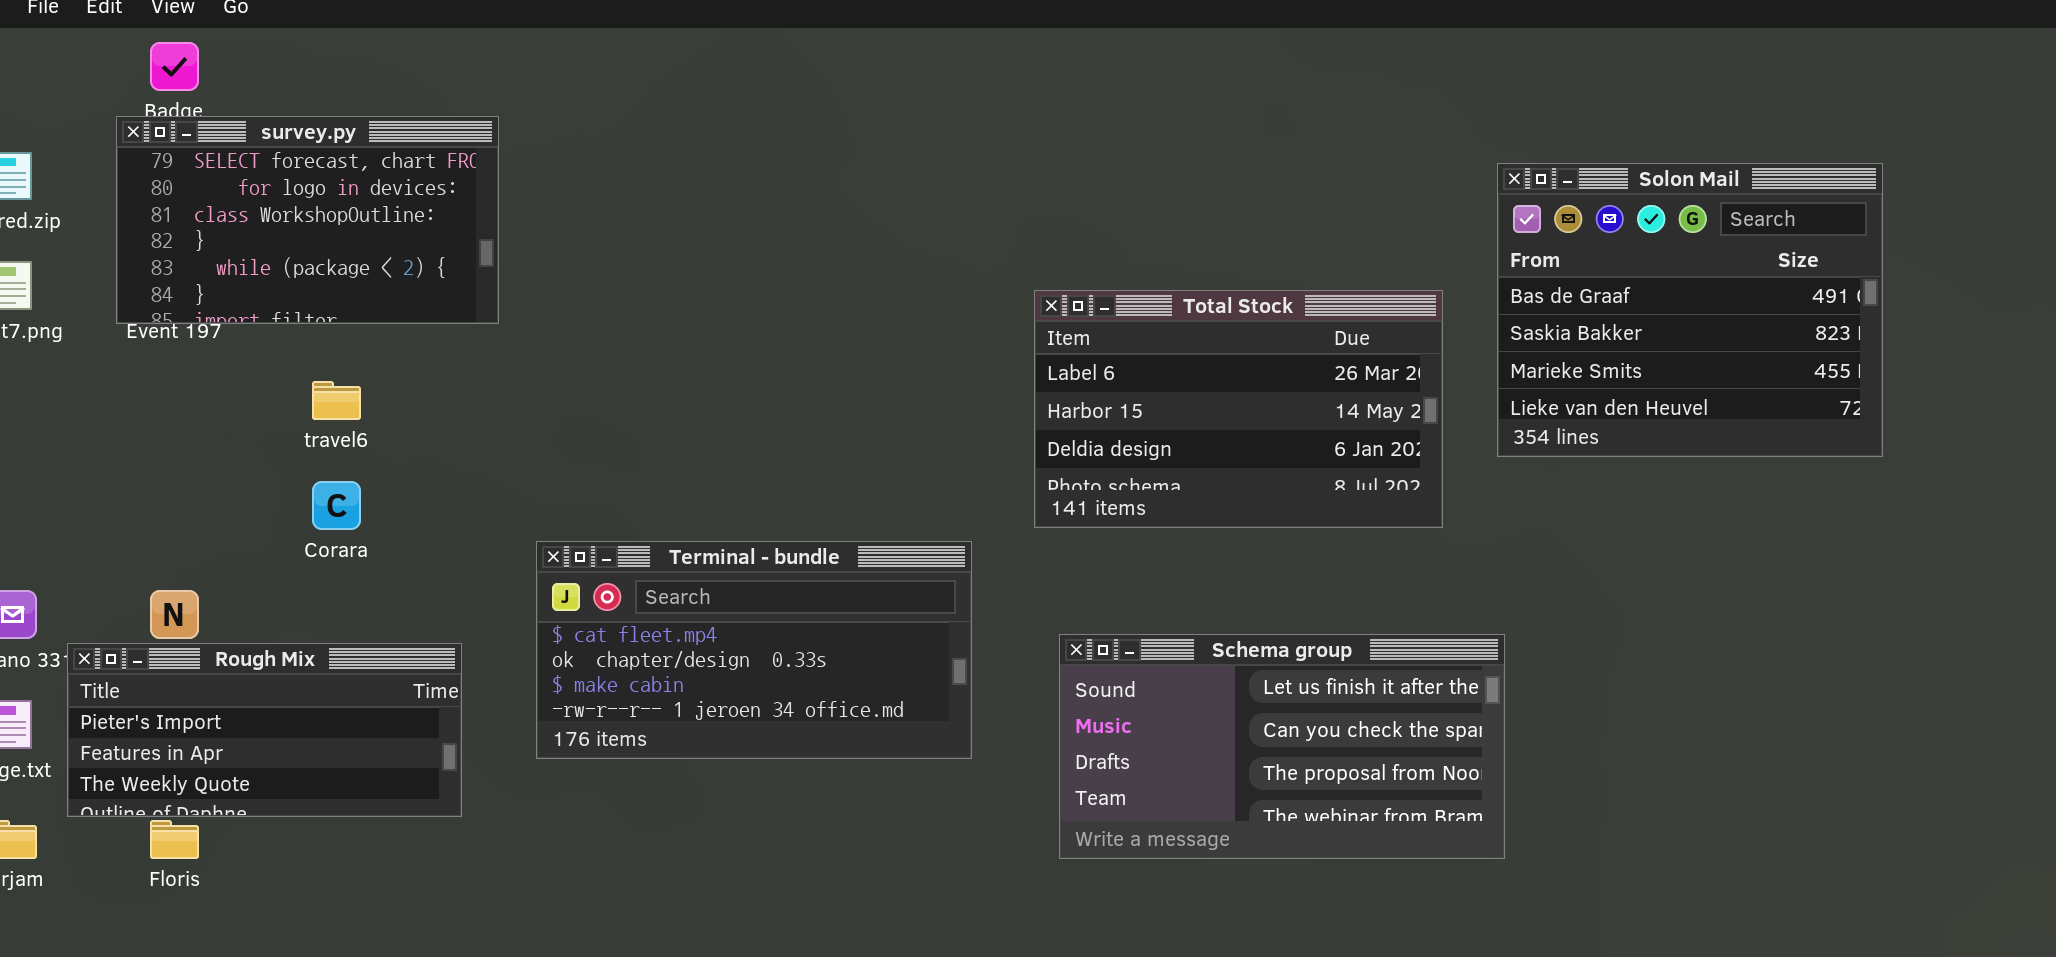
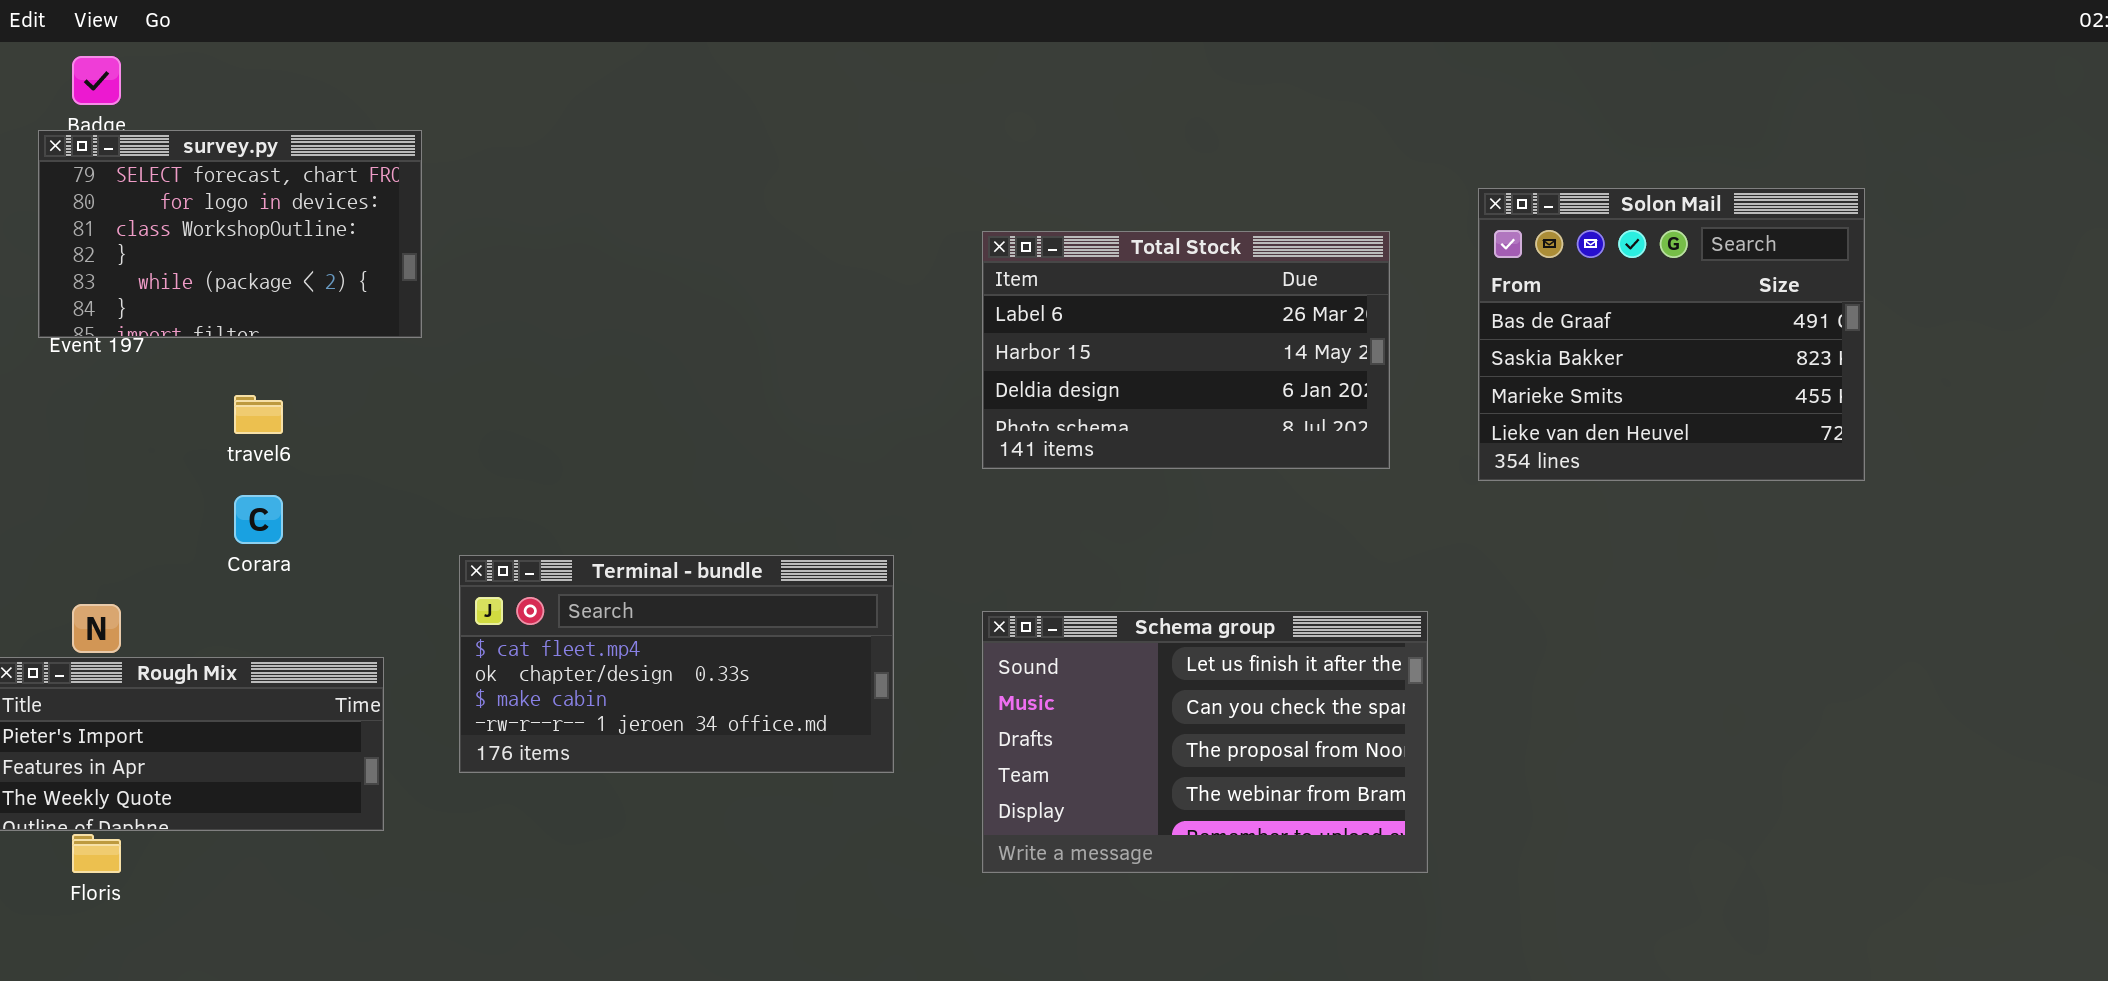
Solon Mail: [1497,163,1883,457] -> [1478,188,1865,481], moved
Total Stock: [1034,290,1443,528] -> [982,231,1390,469], moved
Schema group: [1059,634,1505,859] -> [982,611,1428,873], resized

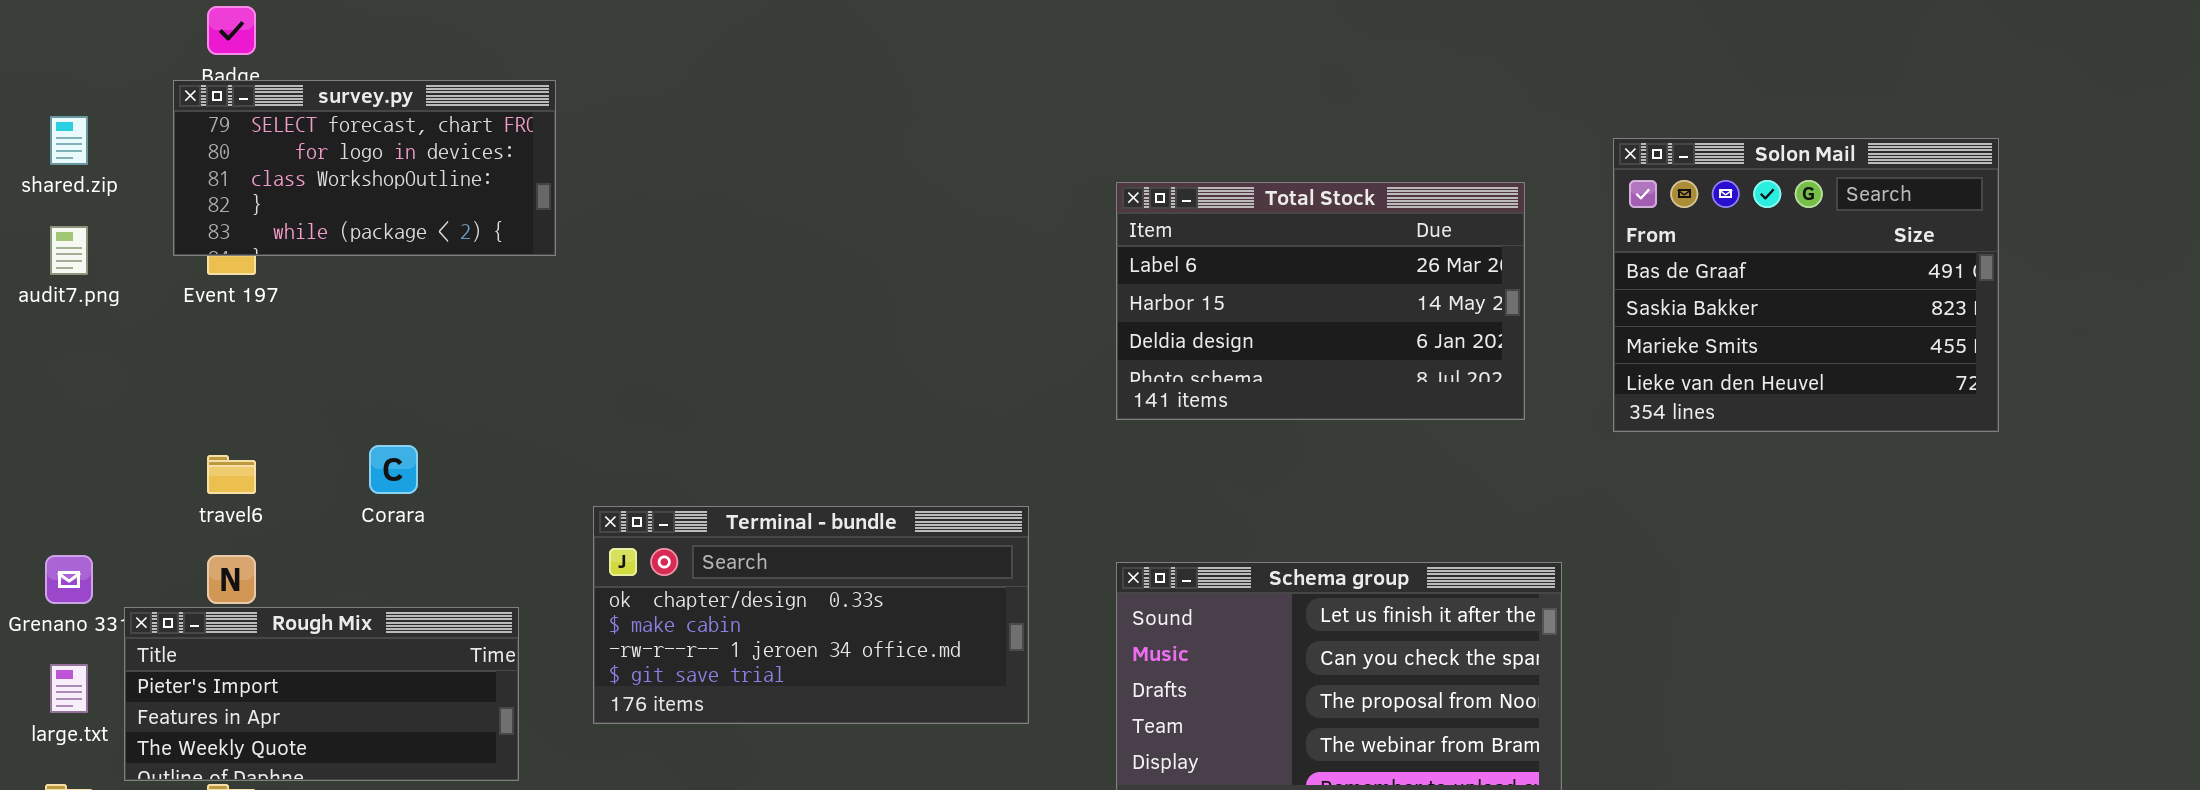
survey.py: [38,130,422,338] -> [173,80,556,256], resized
travel6: [234,395,283,434] -> [207,455,256,494], moved
Terminal - bundle: [459,555,894,773] -> [593,506,1029,724], scrolled down 1 row

